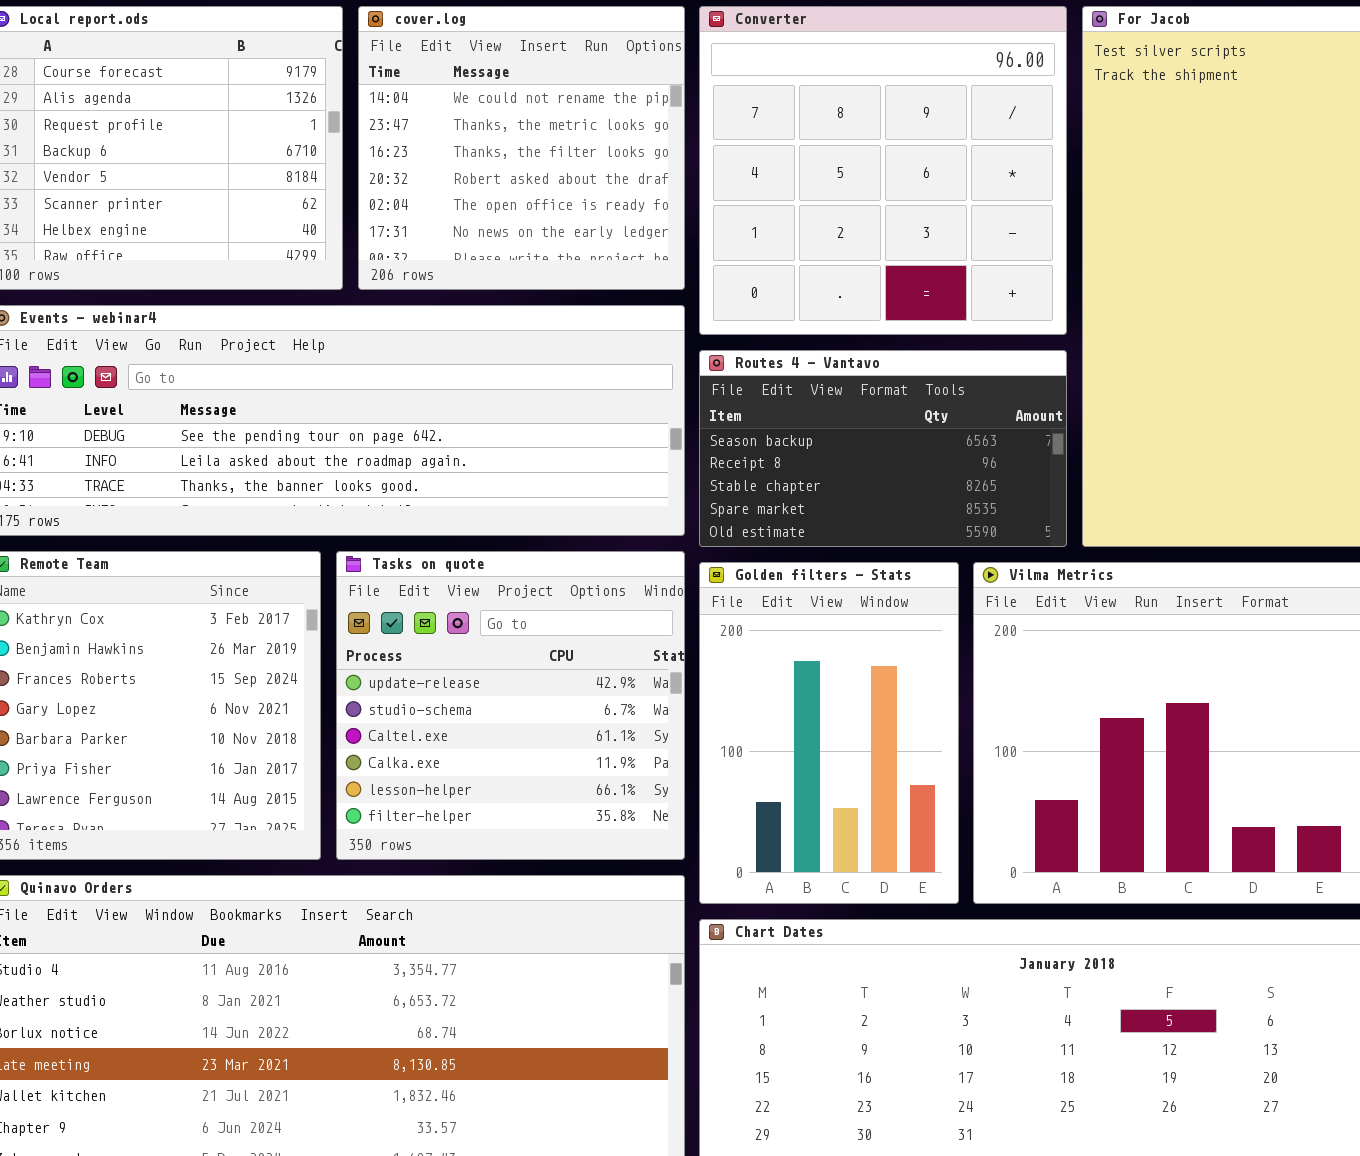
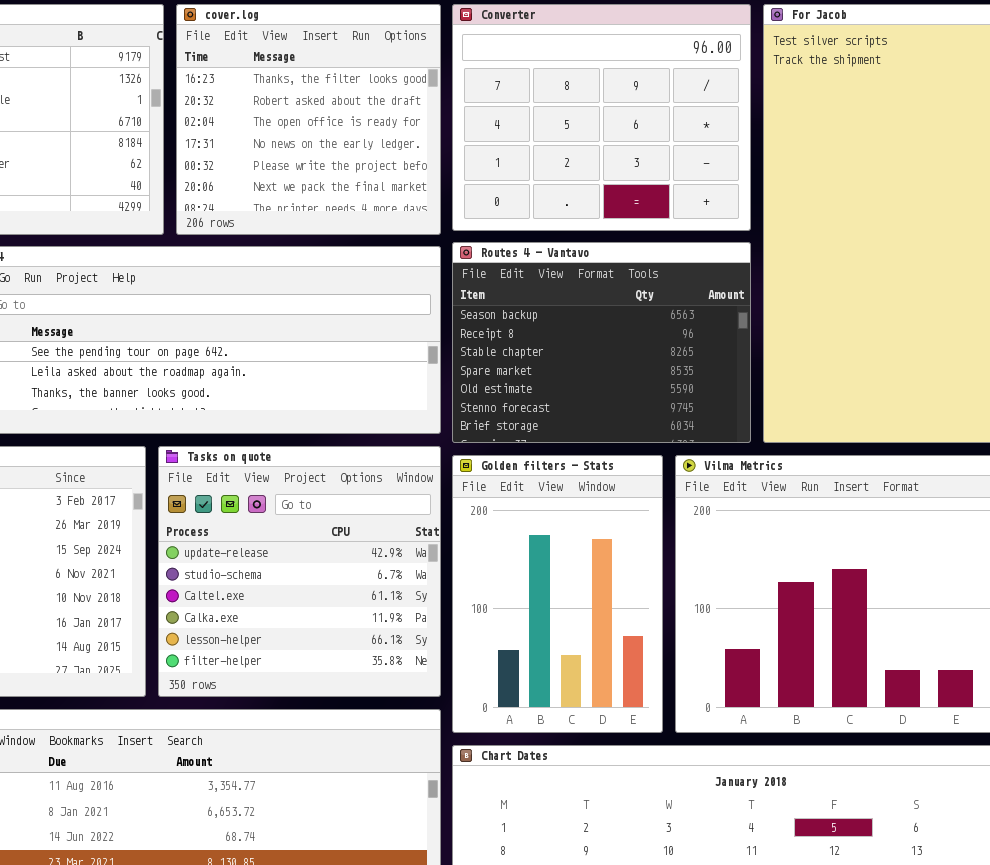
cover.log: [358,6,685,290] -> [176,4,441,235], scrolled down 2 rows
Converter: [699,6,1067,335] -> [452,4,751,231], resized
Routes 4 - Vantavo: [699,350,1067,547] -> [452,242,751,443], resized

